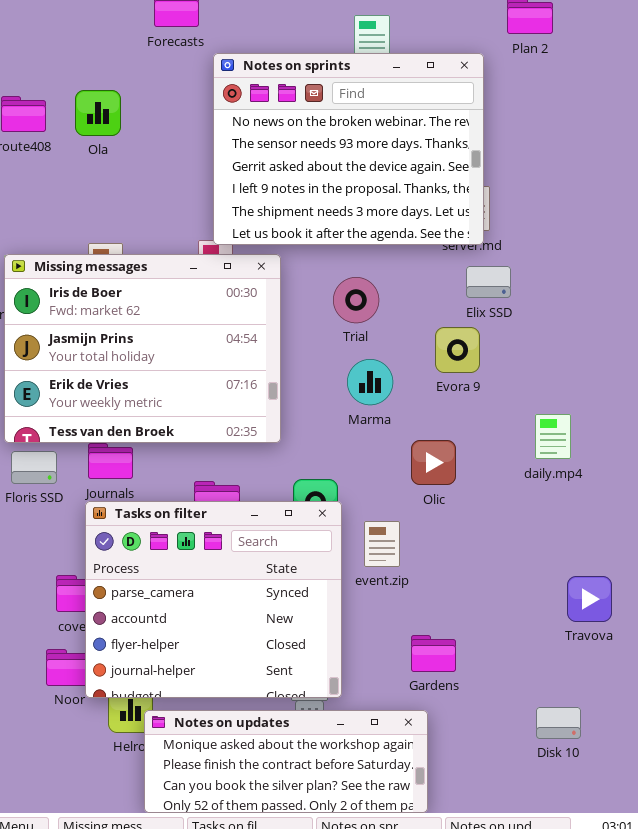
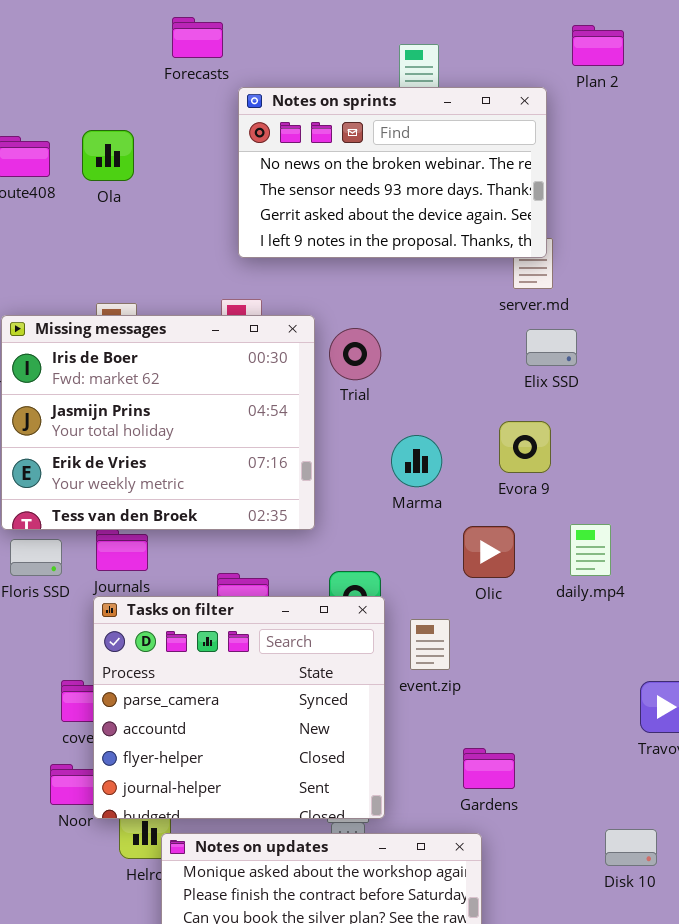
Notes on sprints: [213,53,484,245] -> [238,87,547,258], resized
Trial: [333,277,379,323] -> [329,328,381,380], moved
Evora 9: [435,327,480,373] -> [499,421,551,473], moved
daily.mp4: [535,414,571,459] -> [570,524,611,576], moved

